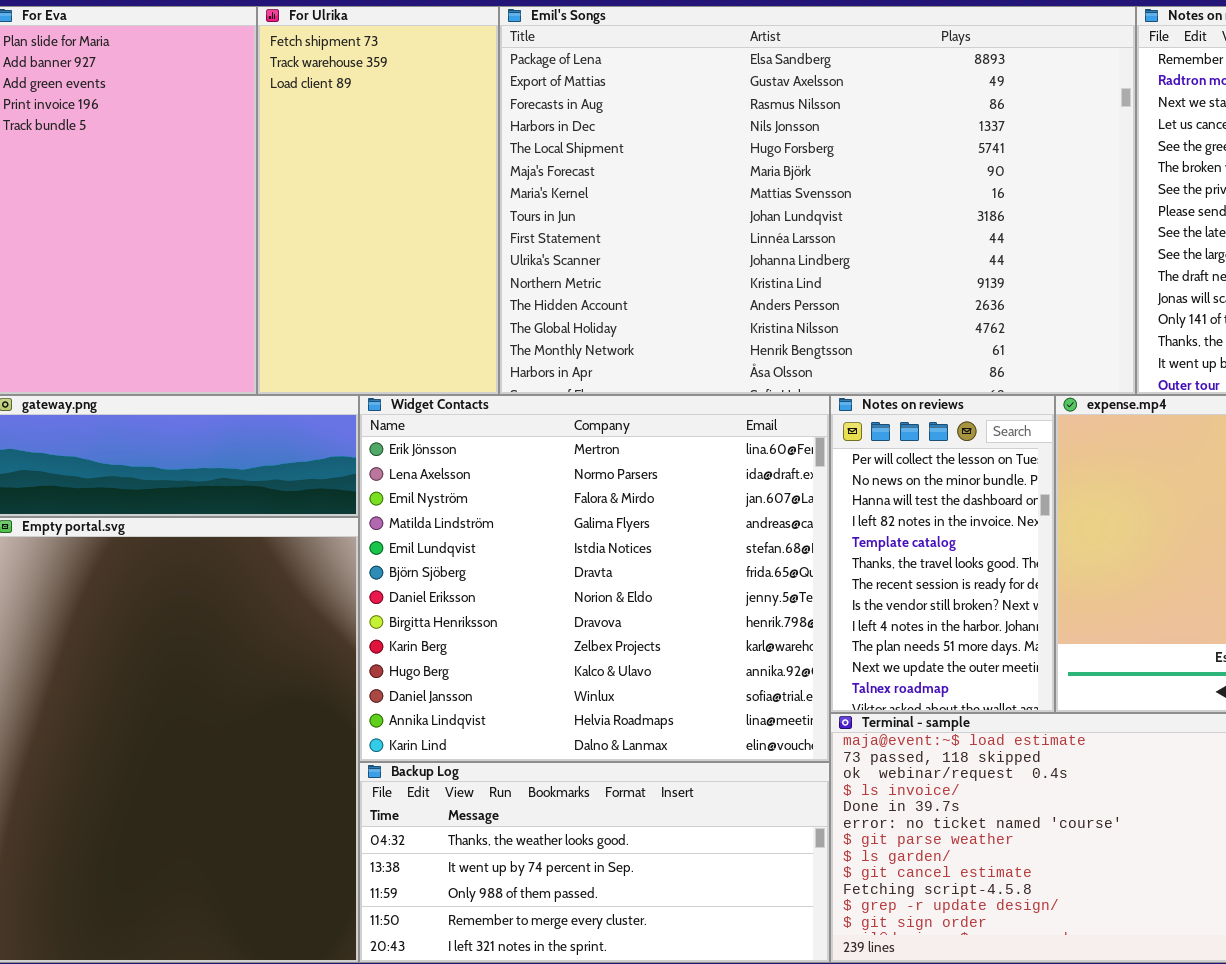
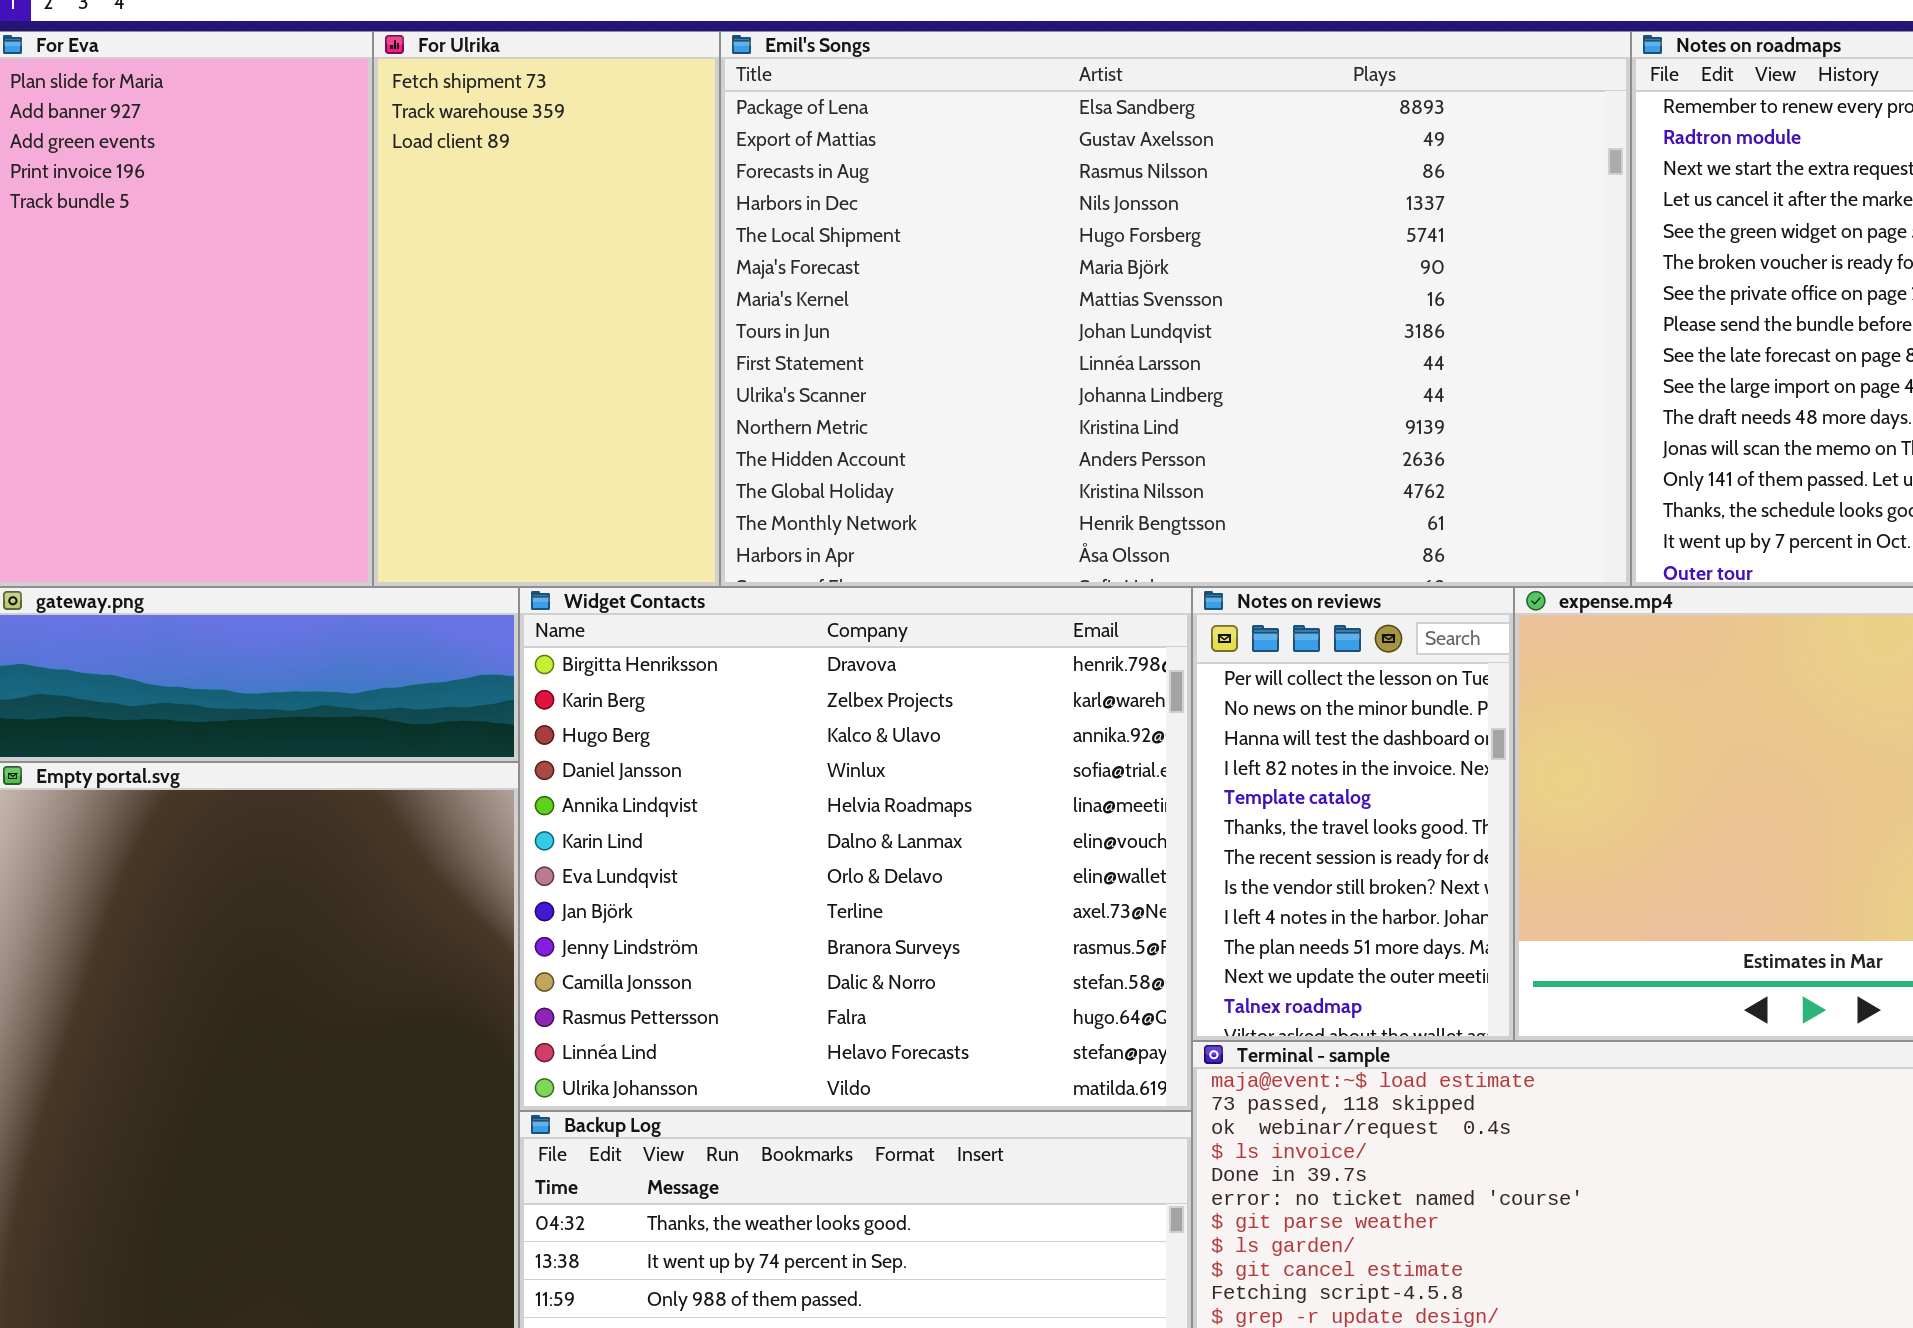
Widget Contacts: [359,395,830,762] -> [519,587,1192,1111], scrolled down 7 rows

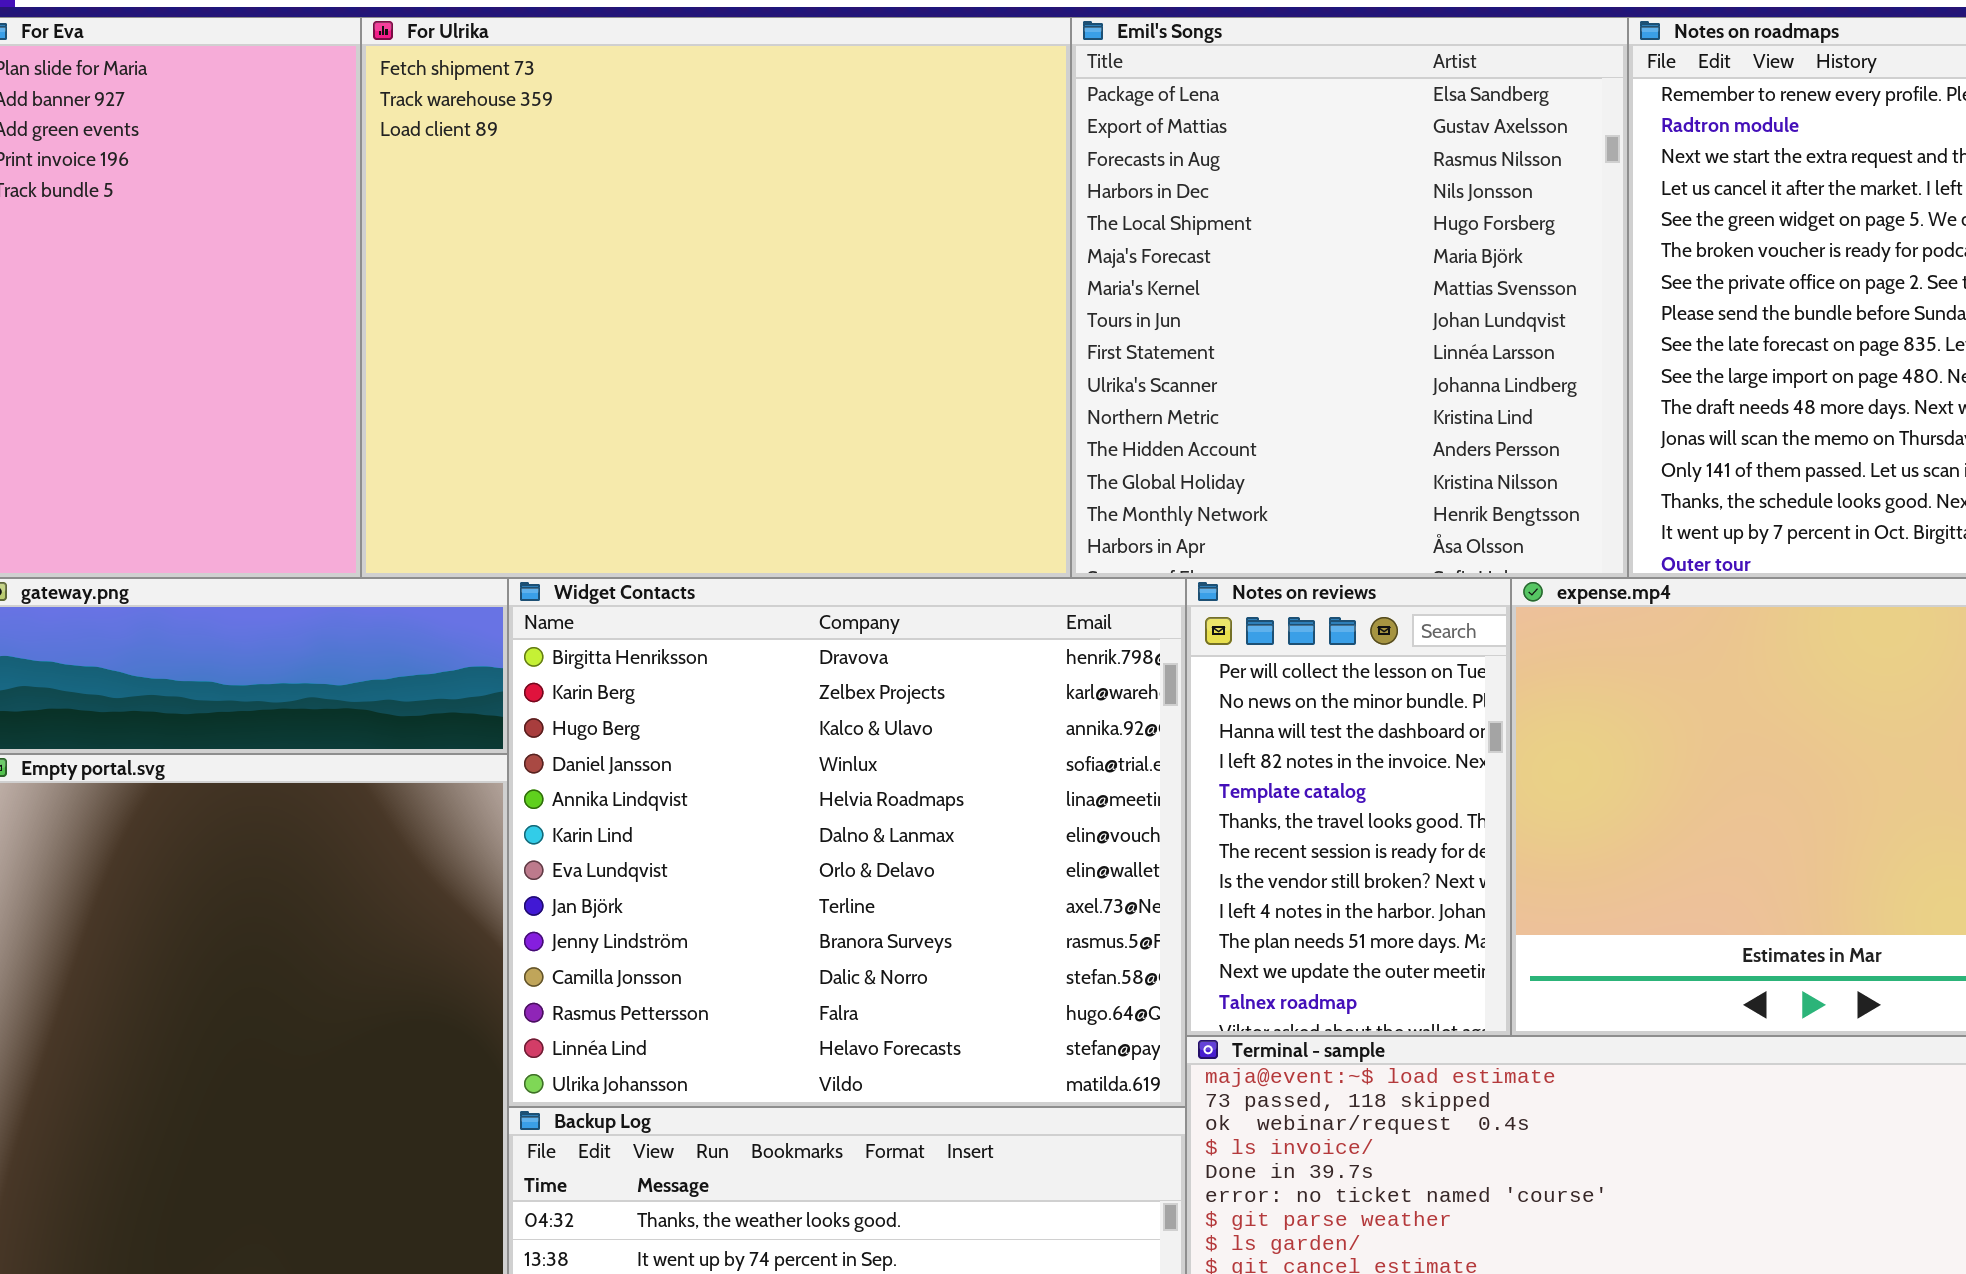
For Ulrika: [373,31,720,587] -> [361,17,1071,578], resized
Emil's Songs: [720,31,1631,587] -> [1071,17,1628,578], resized

